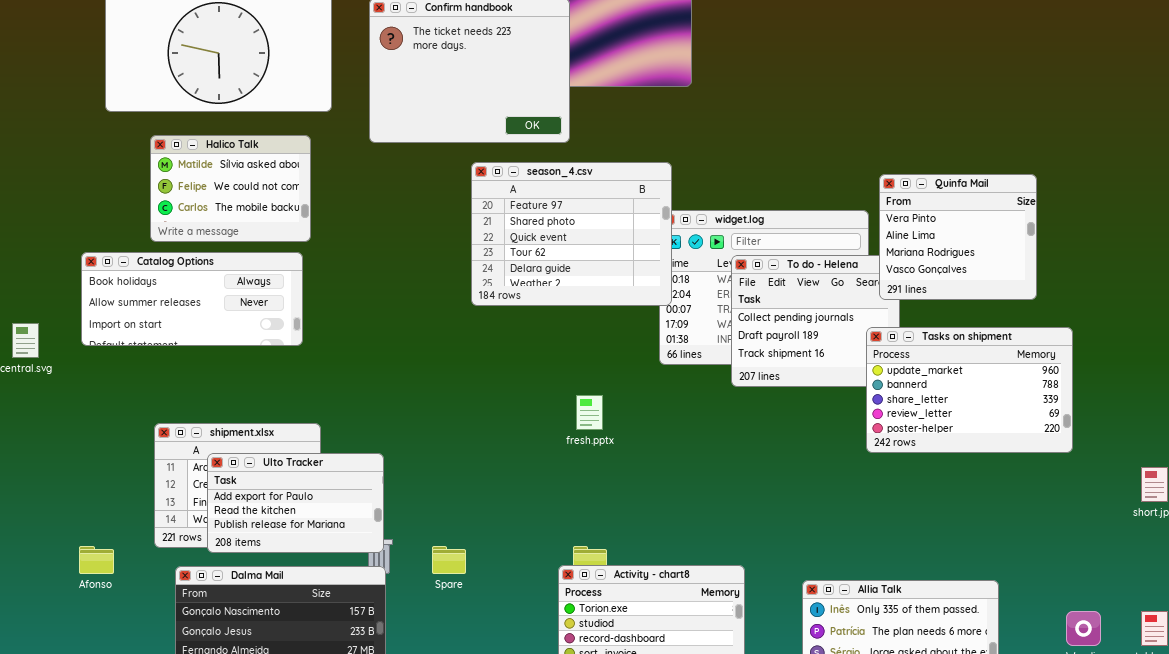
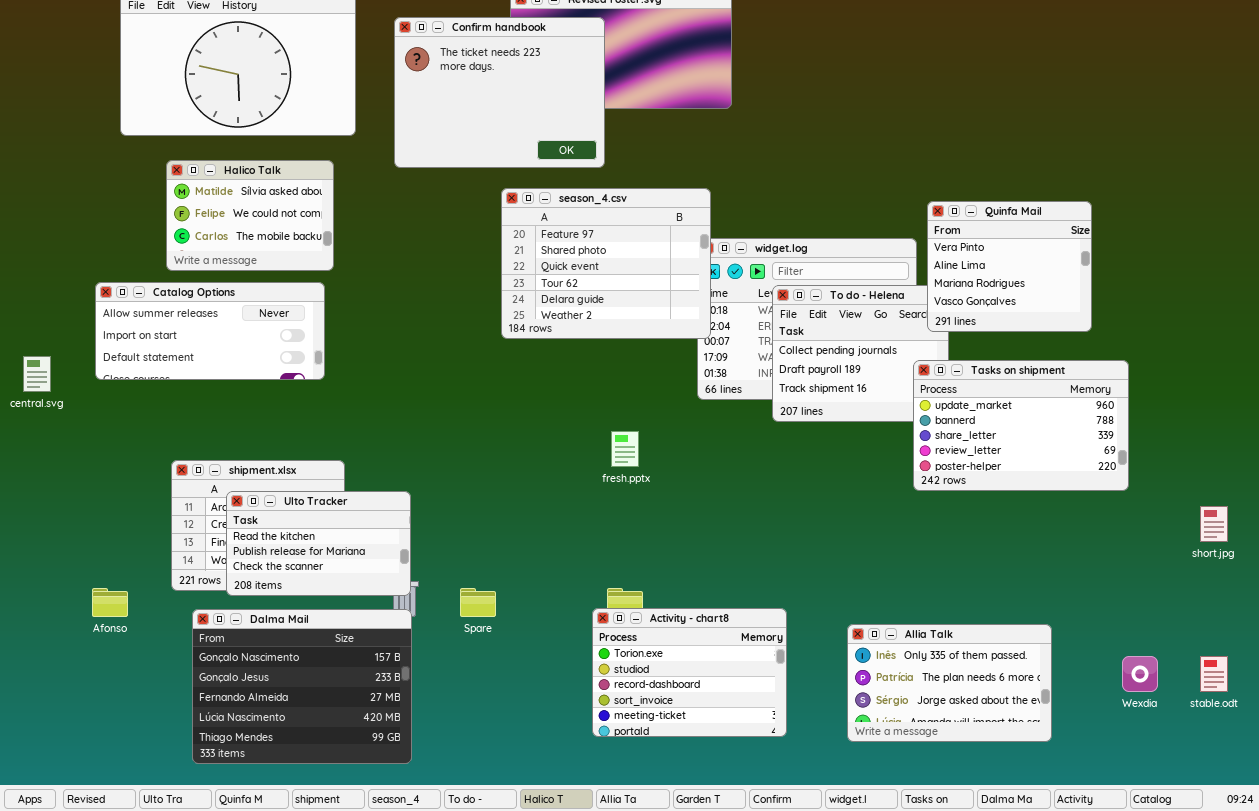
Catalog Options: [81,252,303,346] -> [95,282,325,380], scrolled down 1 row
Ulto Tracker: [207,453,384,553] -> [226,491,411,596], scrolled down 1 row

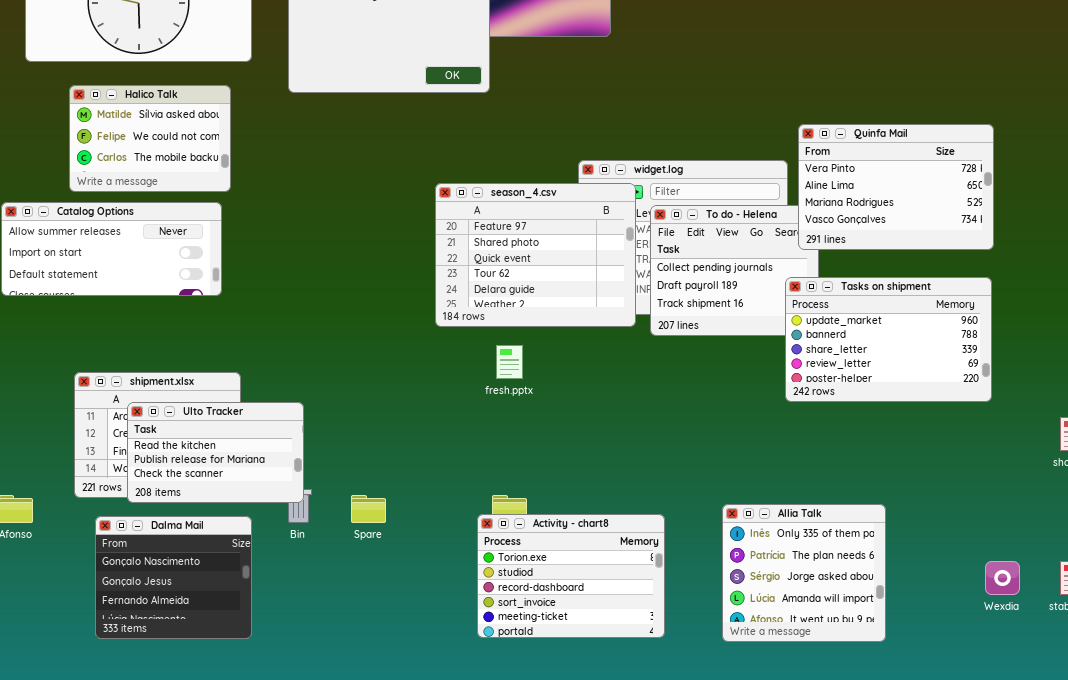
season_4.csv: [501,188,711,339] -> [435,183,636,327], moved
Quinfa Mail: [927,201,1092,332] -> [798,124,994,250], resized
Dalma Mail: [192,609,412,764] -> [95,516,252,639], resized
Allia Talk: [847,624,1052,742] -> [722,504,886,642], resized

